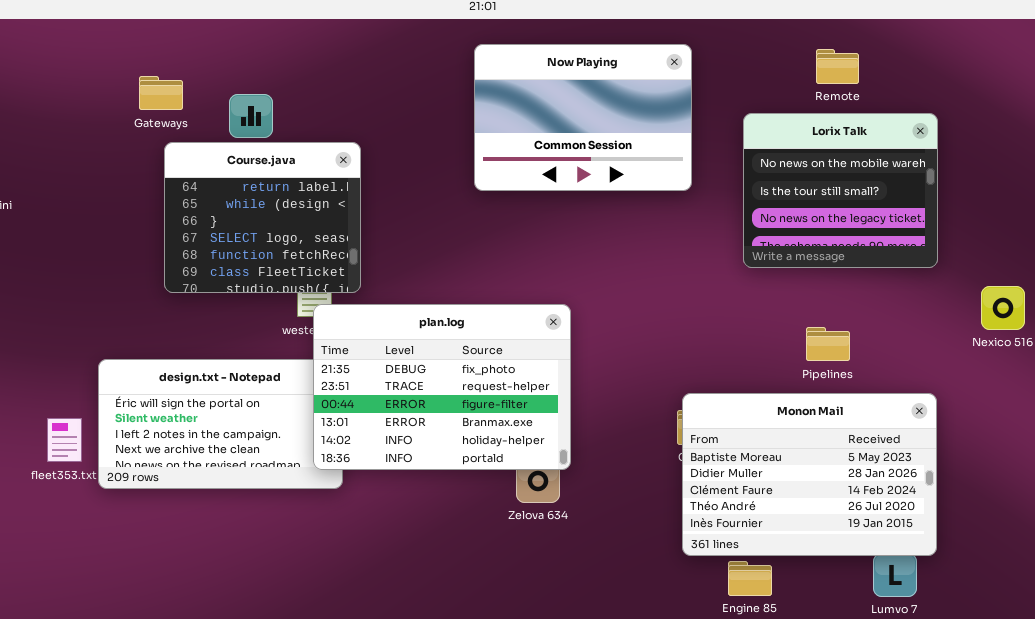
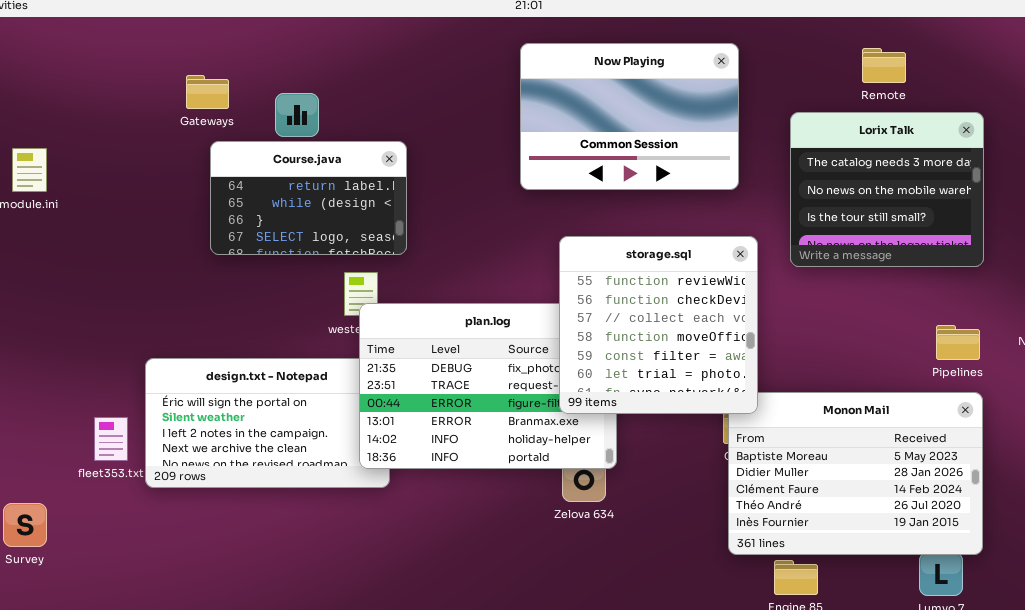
Lorix Talk: [743,113,938,268] -> [790,112,984,267], scrolled up 1 row
Course.java: [164,142,361,293] -> [210,141,407,255], resized
storage.sql: none -> [559,236,758,414], opened
Pipelines: [806,327,850,361] -> [936,325,980,360], moved

